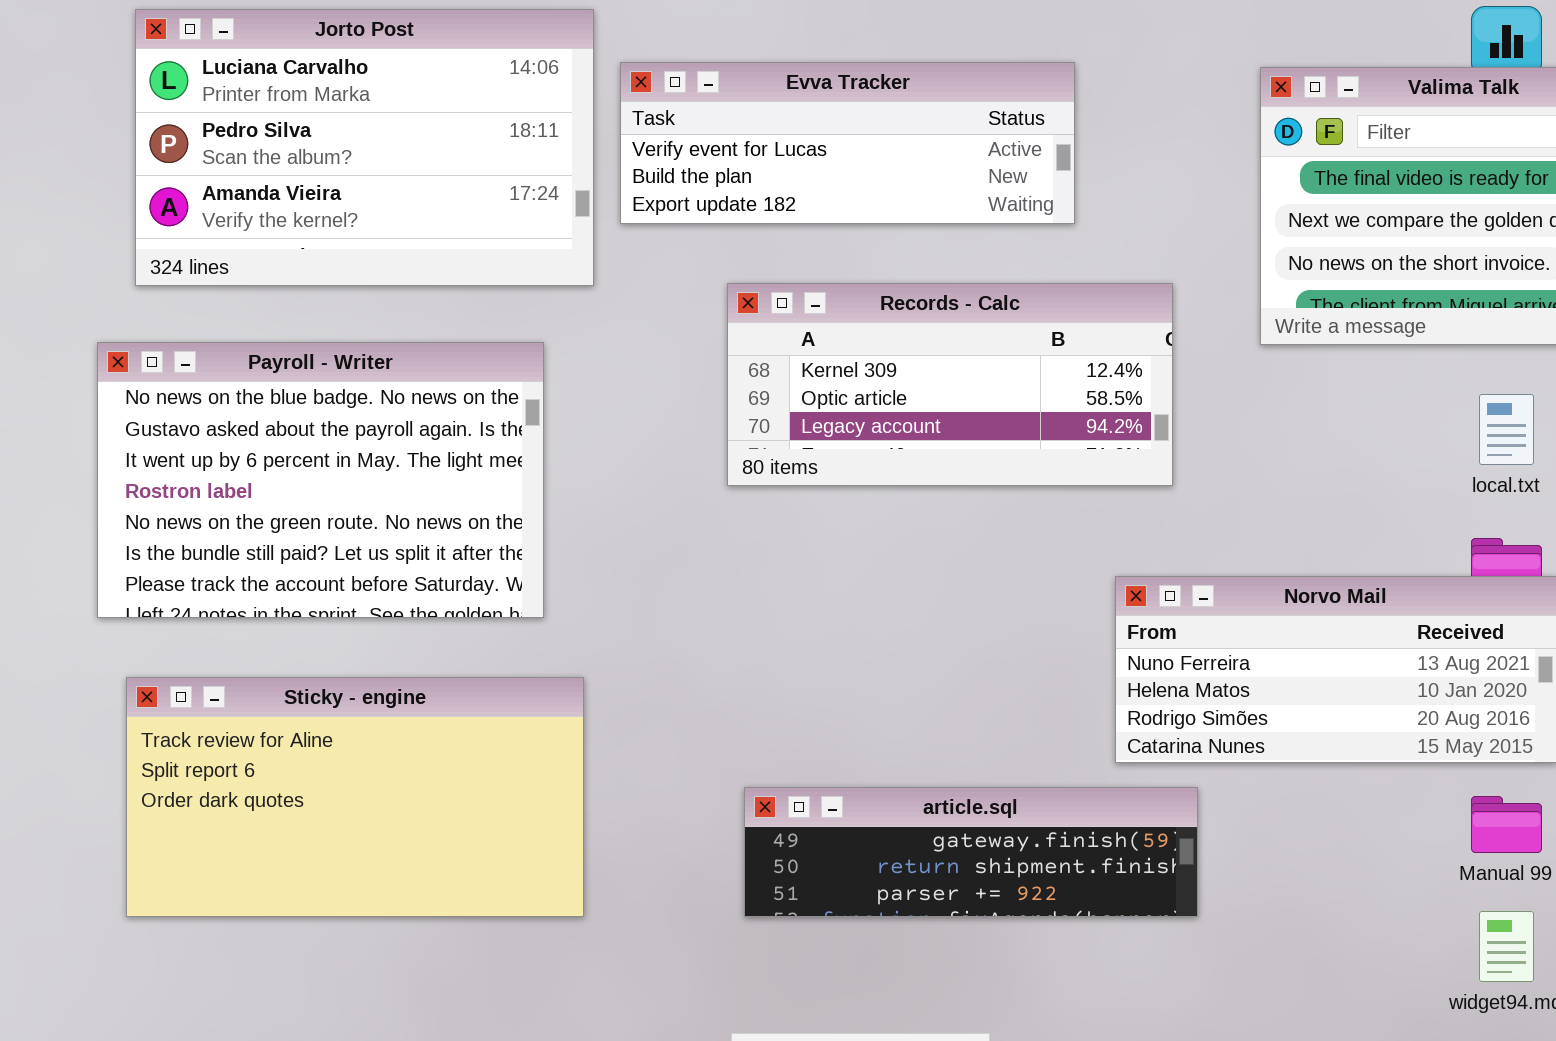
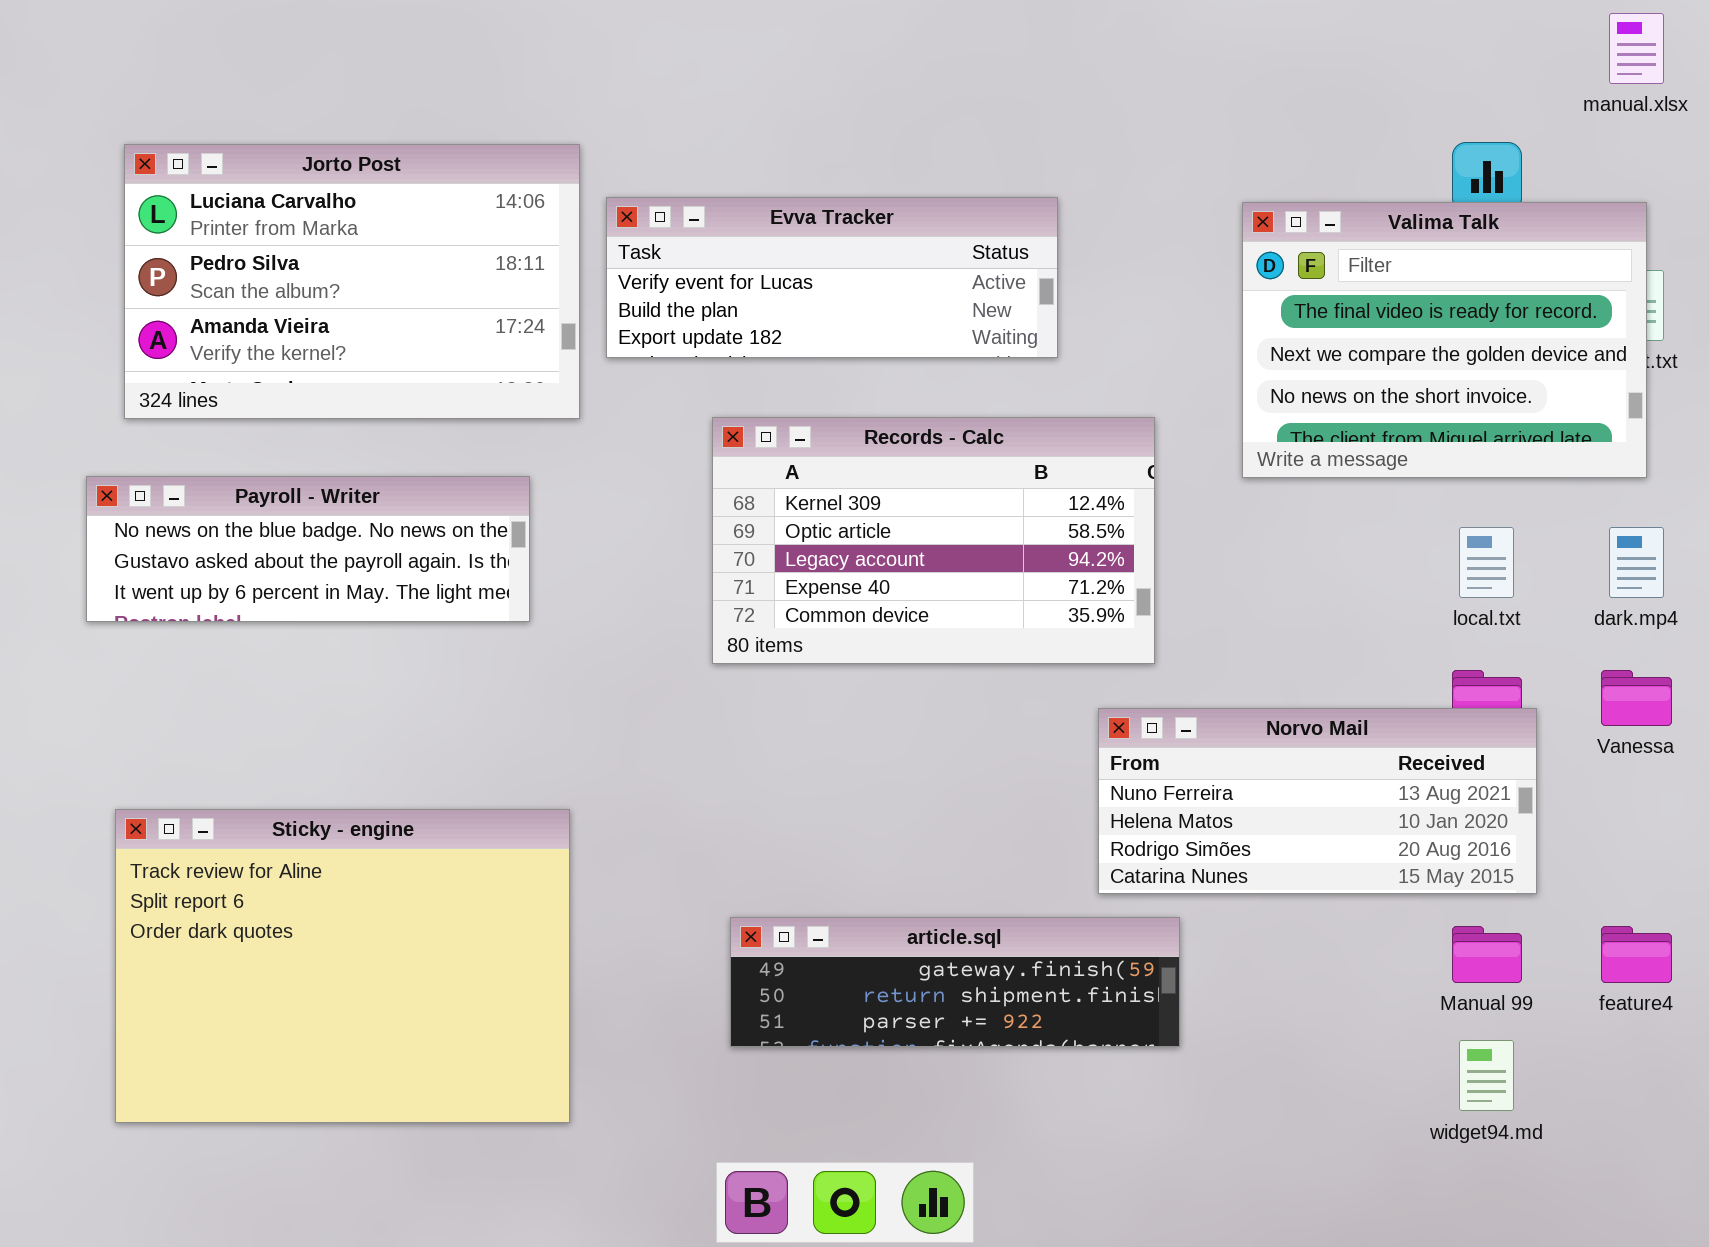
Records - Calc: [727,283,1173,486] -> [712,417,1155,664], resized
Payroll - Writer: [97,342,544,618] -> [86,476,530,622], resized
Sticky - engine: [126,677,584,917] -> [115,809,570,1123], resized

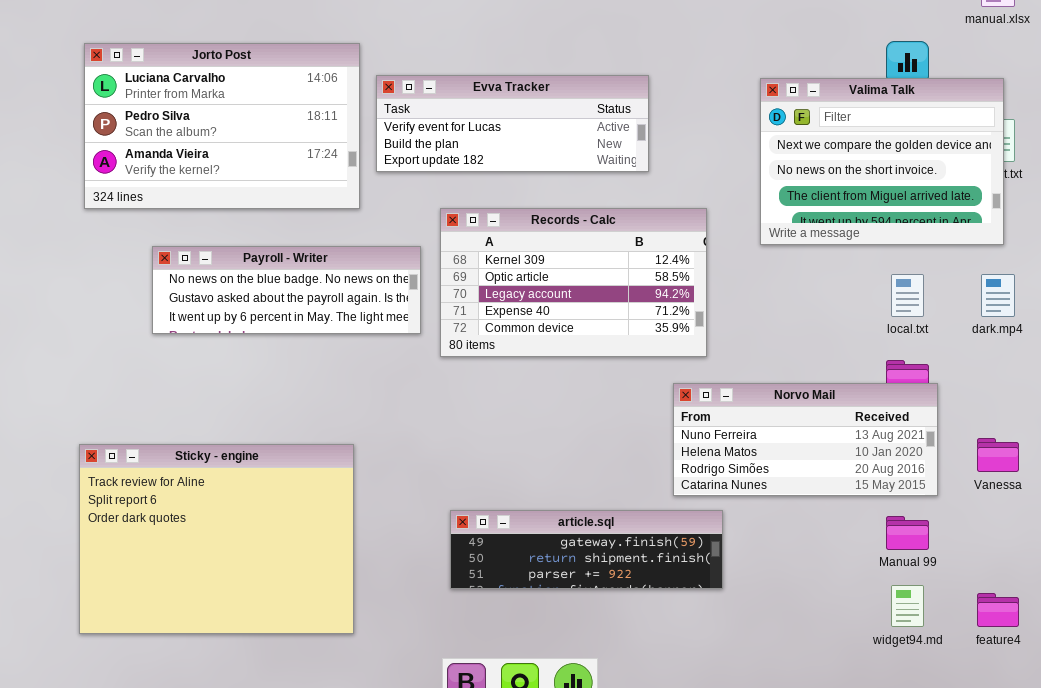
Valima Talk: [1242,202,1647,478] -> [760,78,1004,245], scrolled down 1 row
Payroll - Writer: [86,476,530,622] -> [152,246,421,334], moved
Vanessa: [1601,670,1672,726] -> [977,438,1019,472], moved
feature4: [1601,926,1672,983] -> [977,593,1019,627], moved

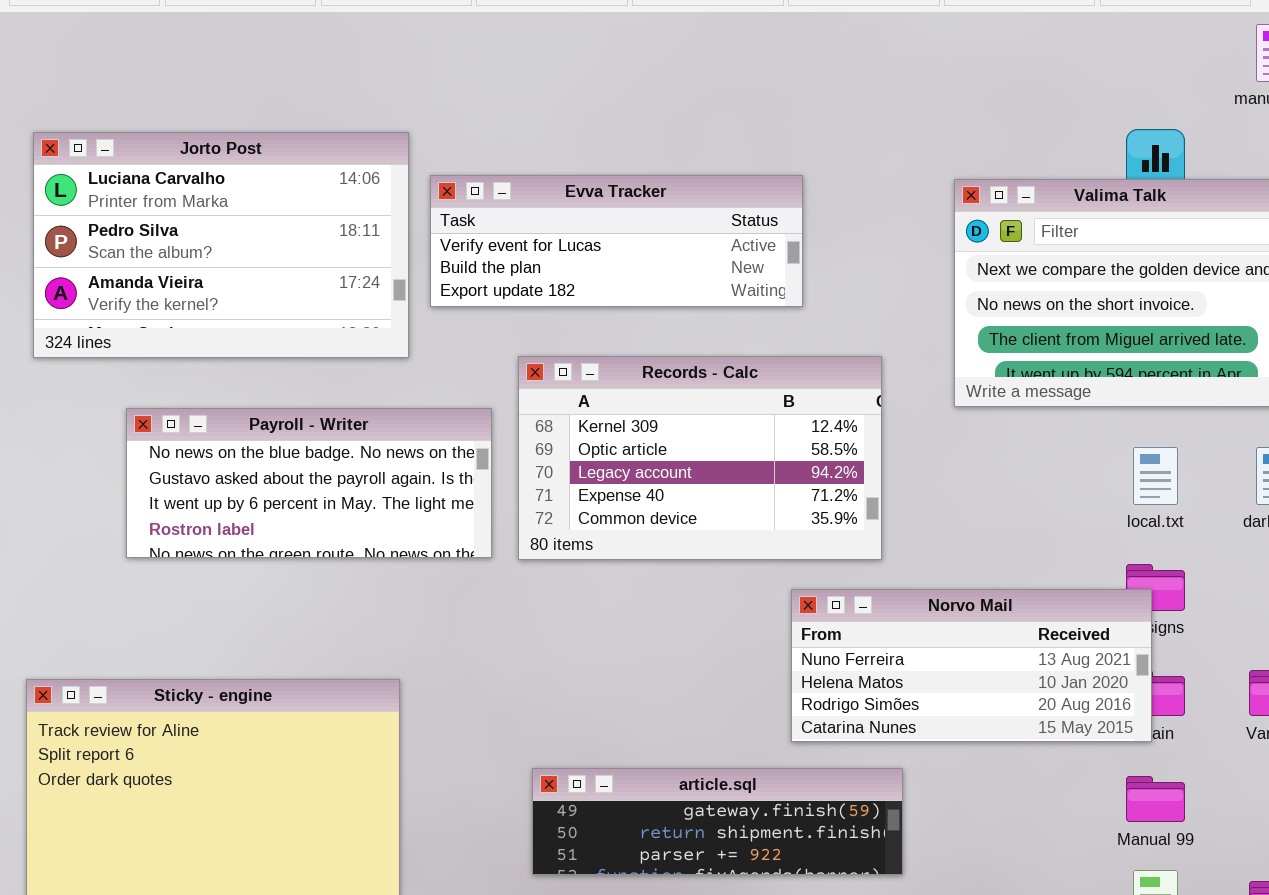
Payroll - Writer: [152,246,421,334] -> [126,408,492,558], resized
Norvo Mail: [673,383,938,496] -> [791,589,1152,742], moved

